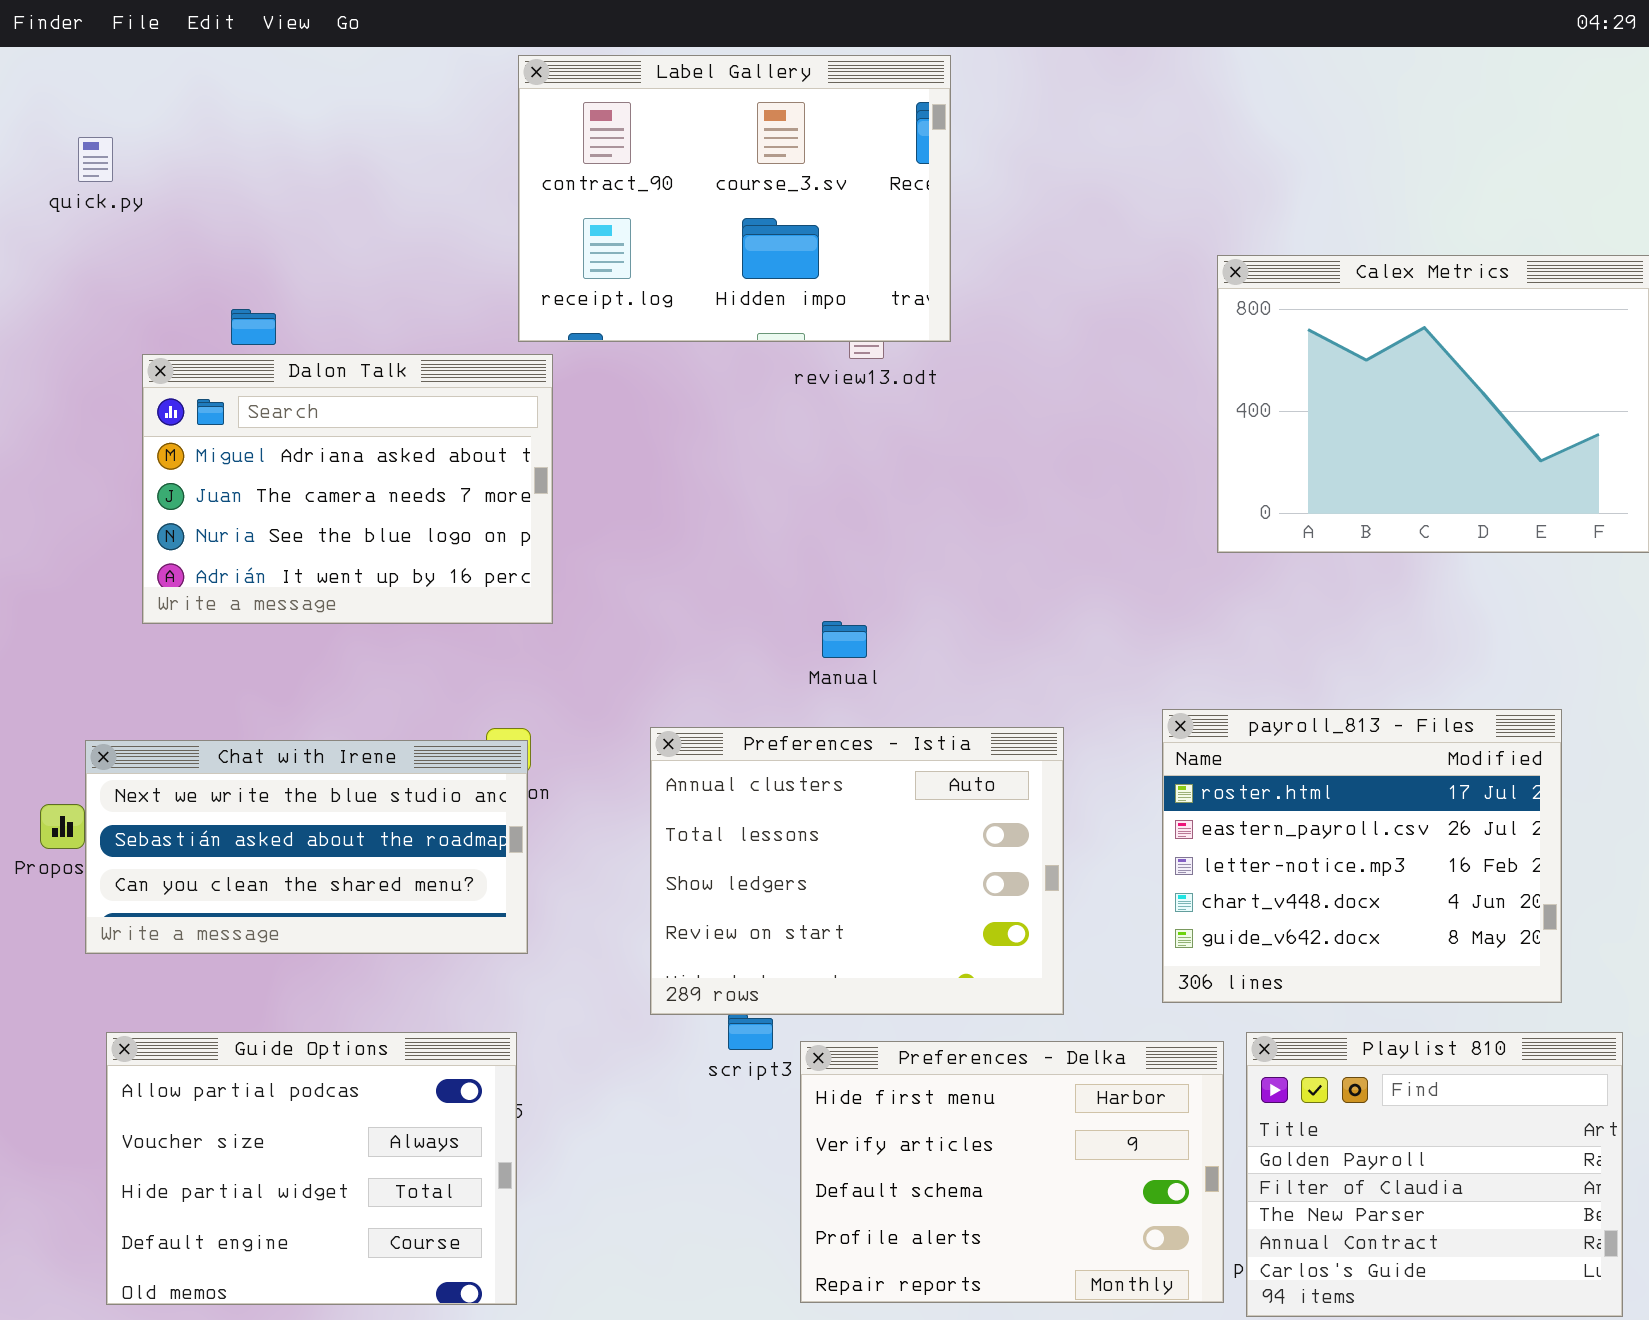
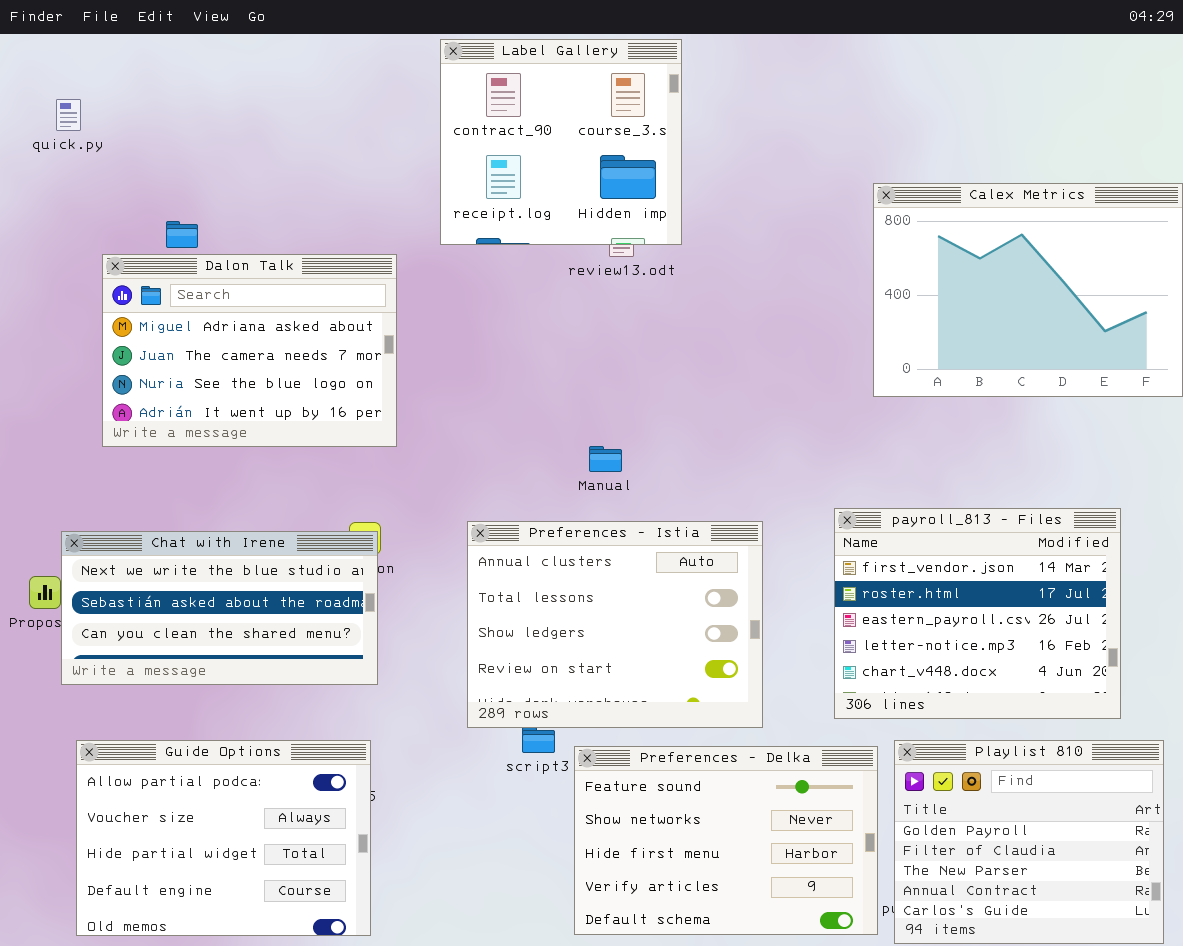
Label Gallery: [518,55,951,342] -> [440,39,682,245], resized
payroll_813 - Files: [1162,709,1562,1003] -> [834,508,1121,719], scrolled up 1 row
Preferences - Delka: [800,1041,1224,1303] -> [574,746,878,935], scrolled up 2 rows

